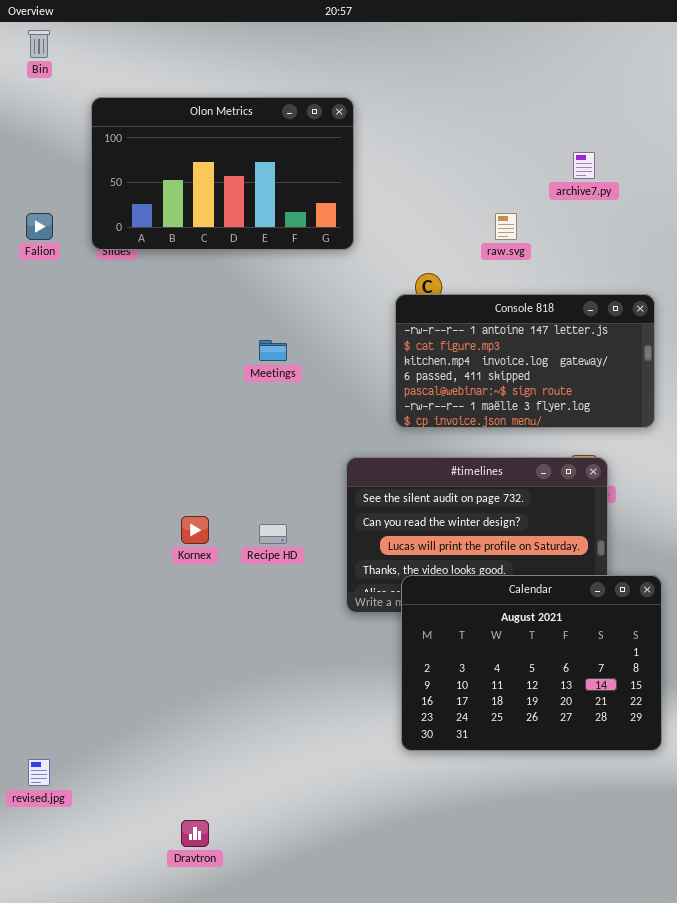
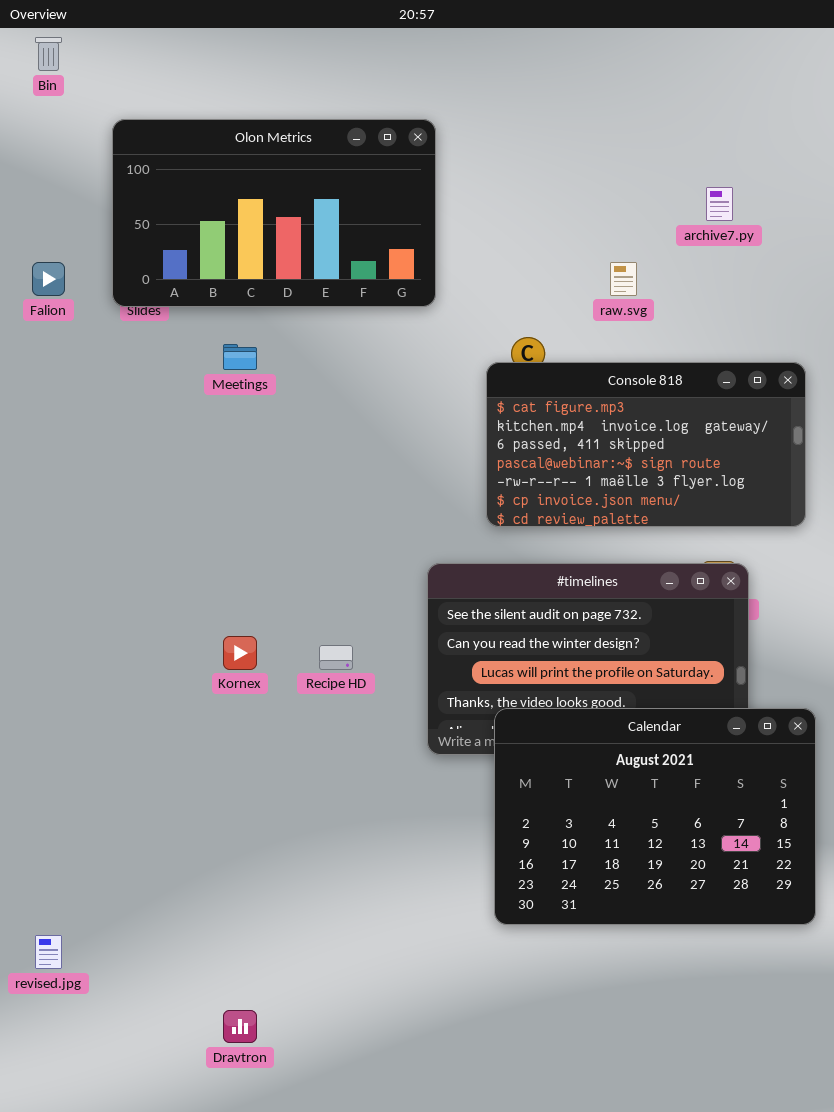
Console 818: [395,294,655,428] -> [486,362,806,527], scrolled down 1 row
Meetings: [259,340,287,361] -> [223,344,257,370], moved

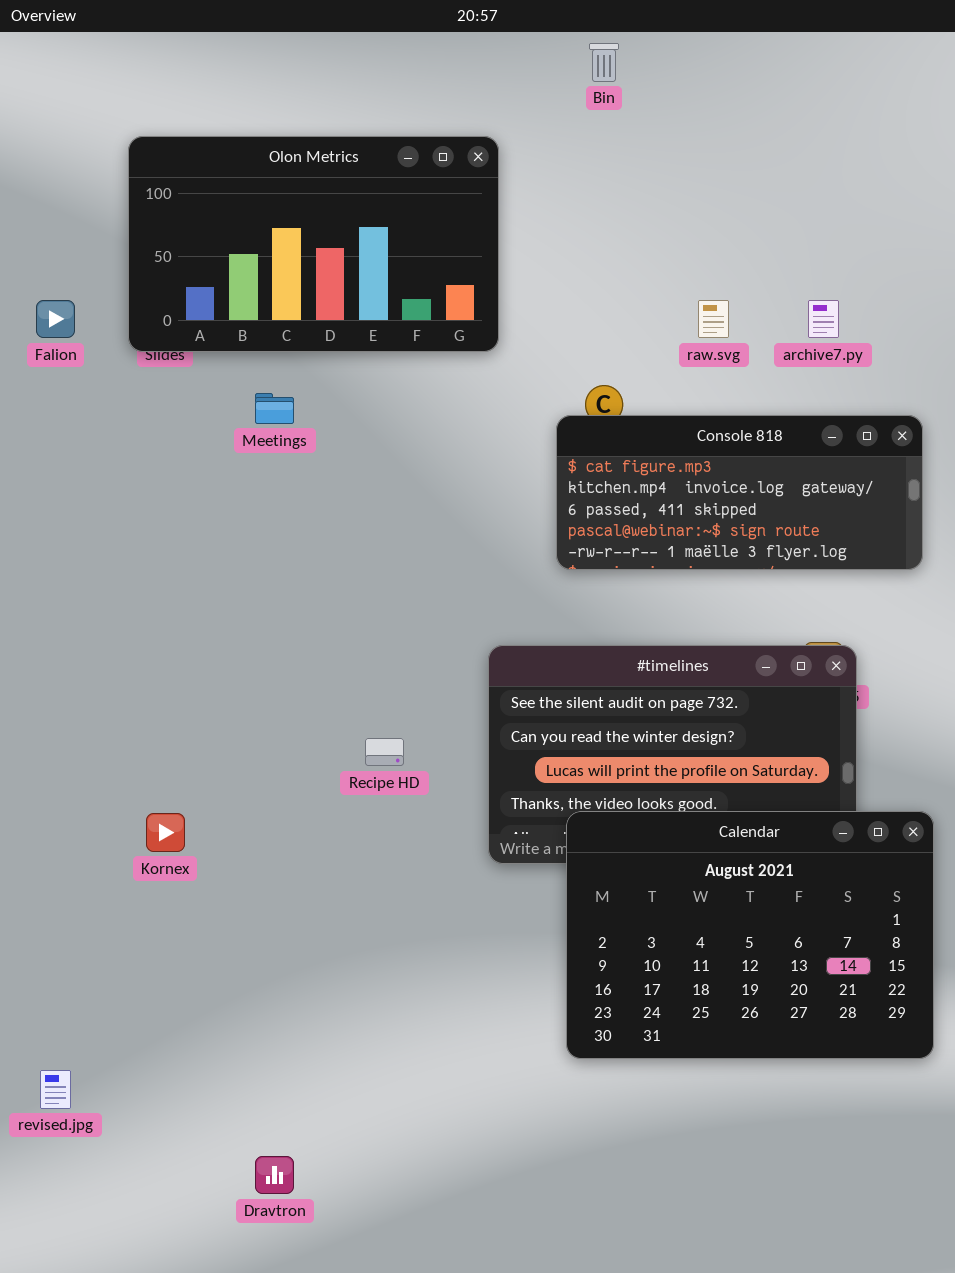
Bin: [35,37,62,71] -> [589,43,619,82], moved
archive7.py: [706,187,733,221] -> [808,300,839,338], moved
Console 818: [486,362,806,527] -> [556,415,923,570], resized
Kornex: [223,636,257,670] -> [146,813,185,852], moved

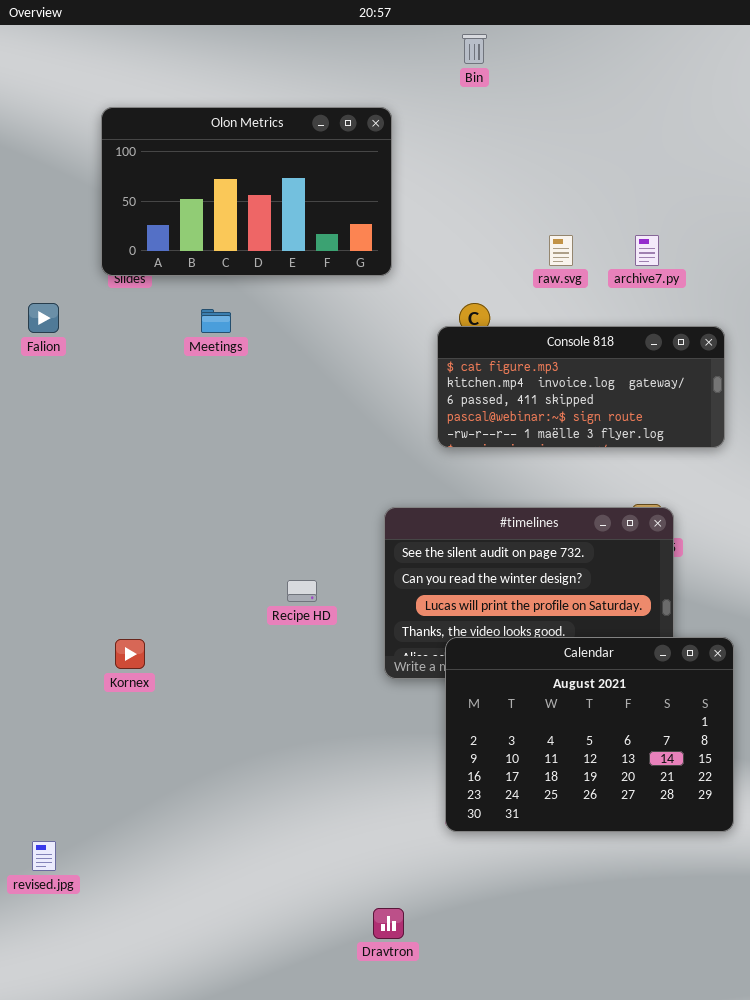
Falion: [36,300,75,338] -> [28,303,59,333], moved
Dravtron: [255,1156,294,1194] -> [373,908,404,939], moved

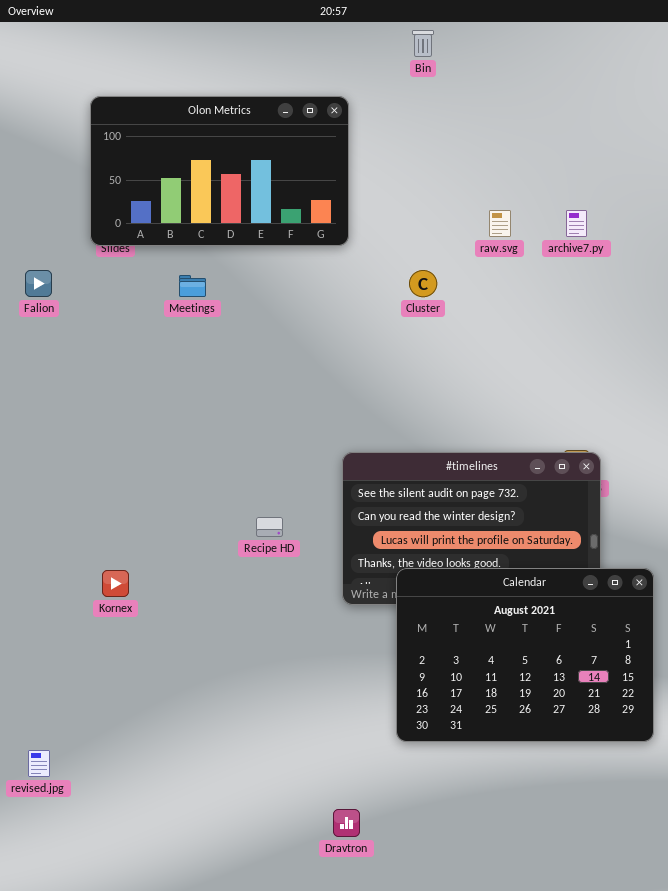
Console 818: [437,326,725,448] -> none, closed

